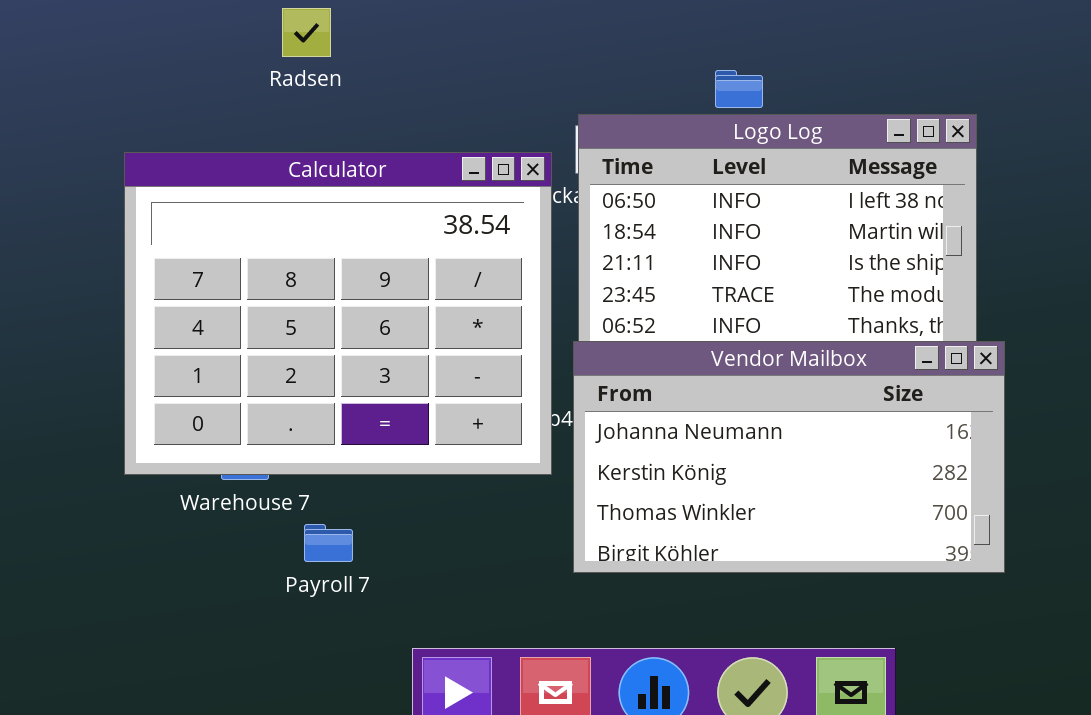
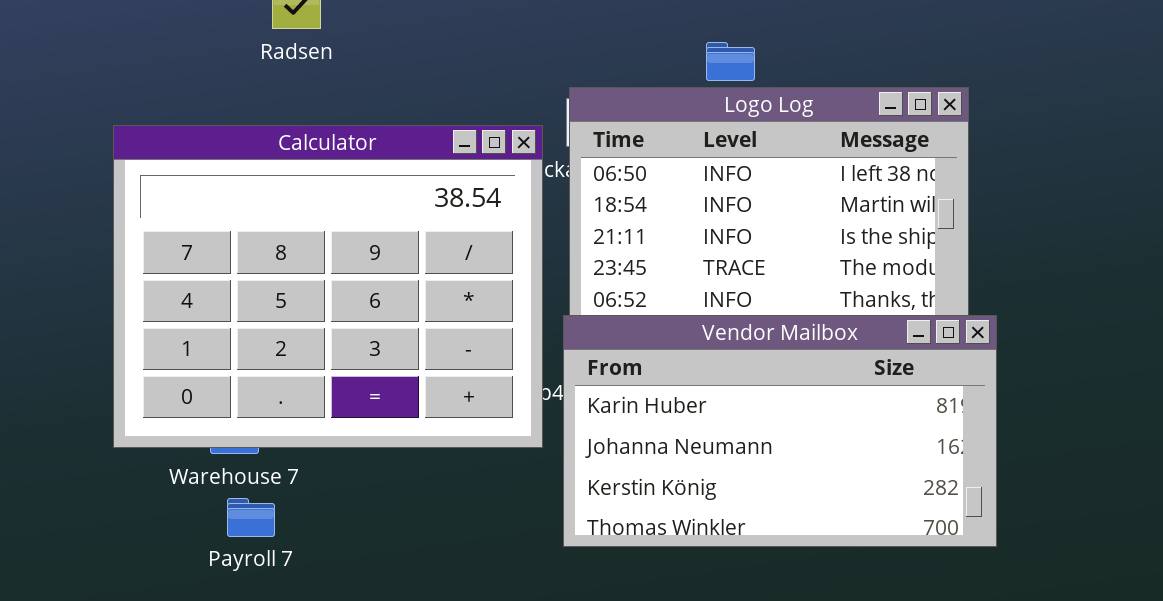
Vendor Mailbox: [573,341,1005,573] -> [563,315,997,547], scrolled up 1 row
Payroll 7: [304,524,353,562] -> [227,498,275,537], moved

